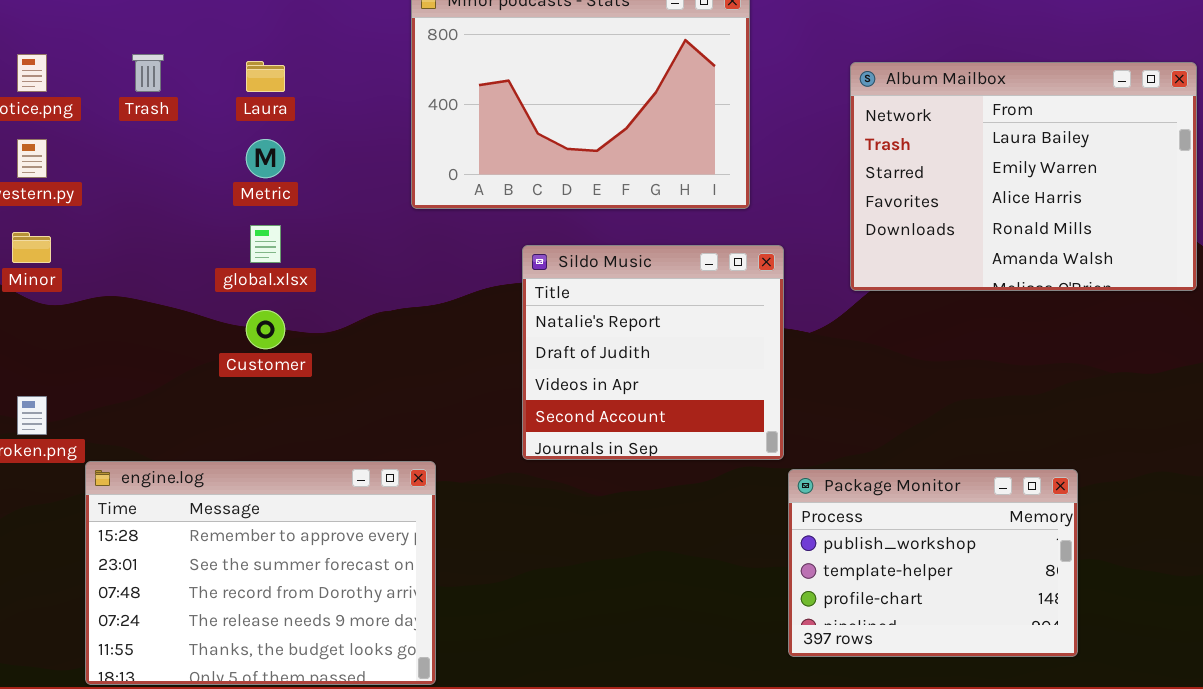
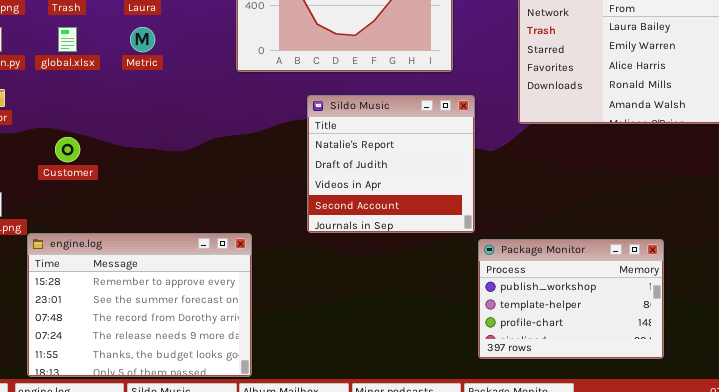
global.xlsx: [250,225,281,263] -> [58,27,77,52], moved
Customer: [246,310,285,349] -> [55,137,80,162], moved

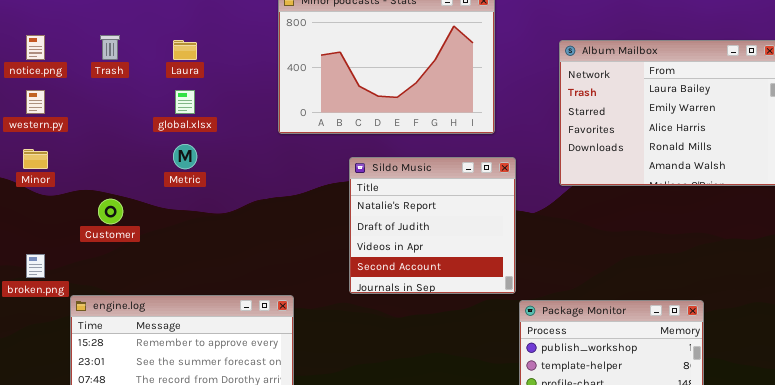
global.xlsx: [58,27,77,52] -> [175,90,195,114], moved
Metric: [130,27,155,52] -> [173,144,197,169], moved

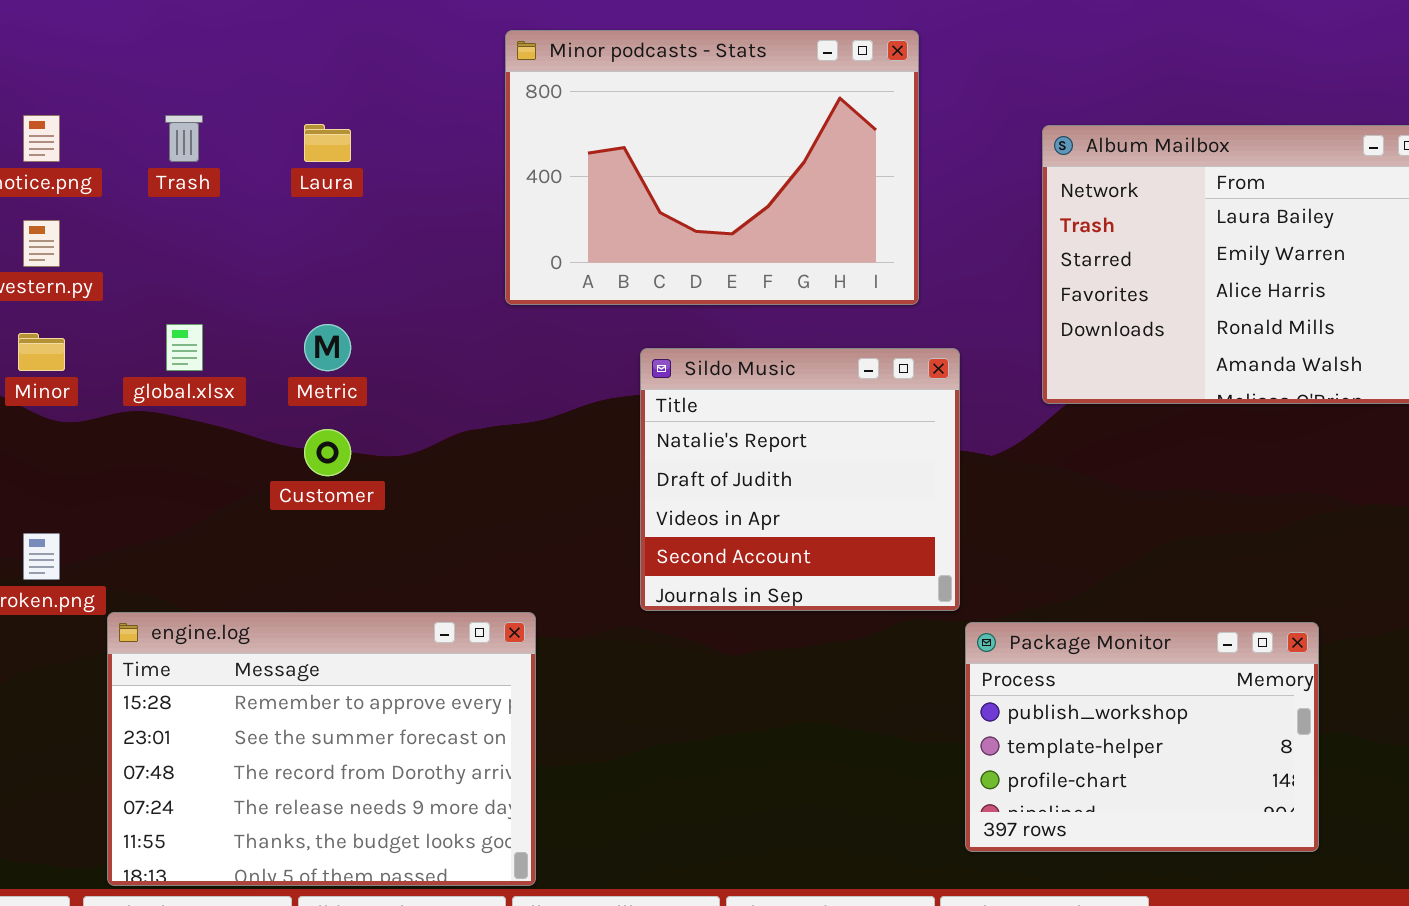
global.xlsx: [175,90,195,114] -> [166,324,203,371], moved
Customer: [98,199,123,224] -> [304,429,351,476], moved

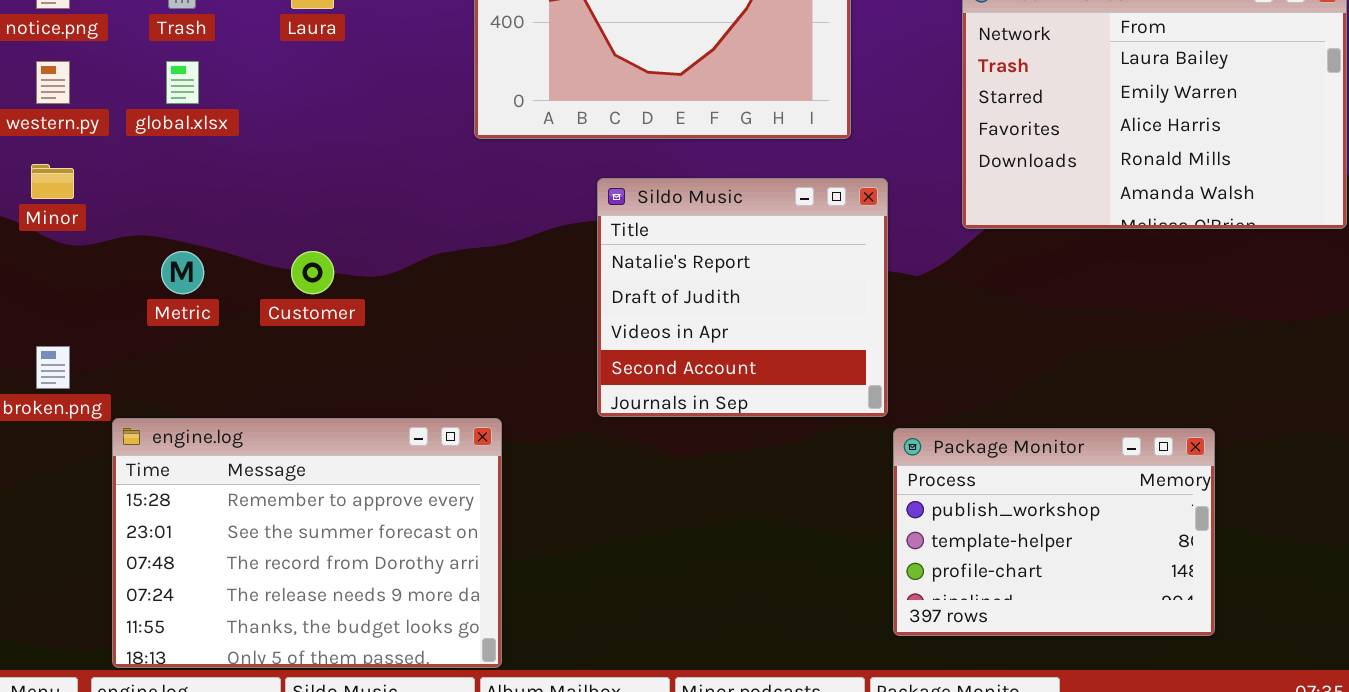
global.xlsx: [166,324,203,371] -> [166,61,199,104], moved
Metric: [304,324,351,371] -> [161,251,204,294], moved

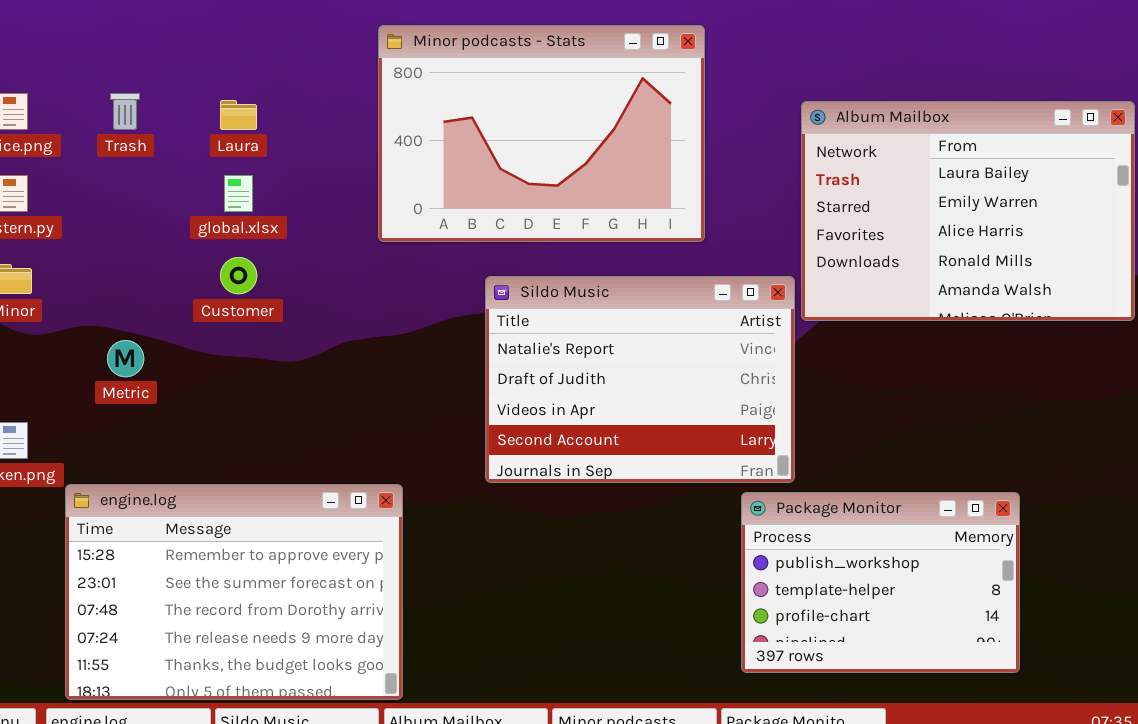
global.xlsx: [166,61,199,104] -> [224,175,253,212], moved
Sildo Music: [597,178,888,417] -> [485,276,795,483], resized
Customer: [291,251,334,294] -> [220,257,257,294], moved

